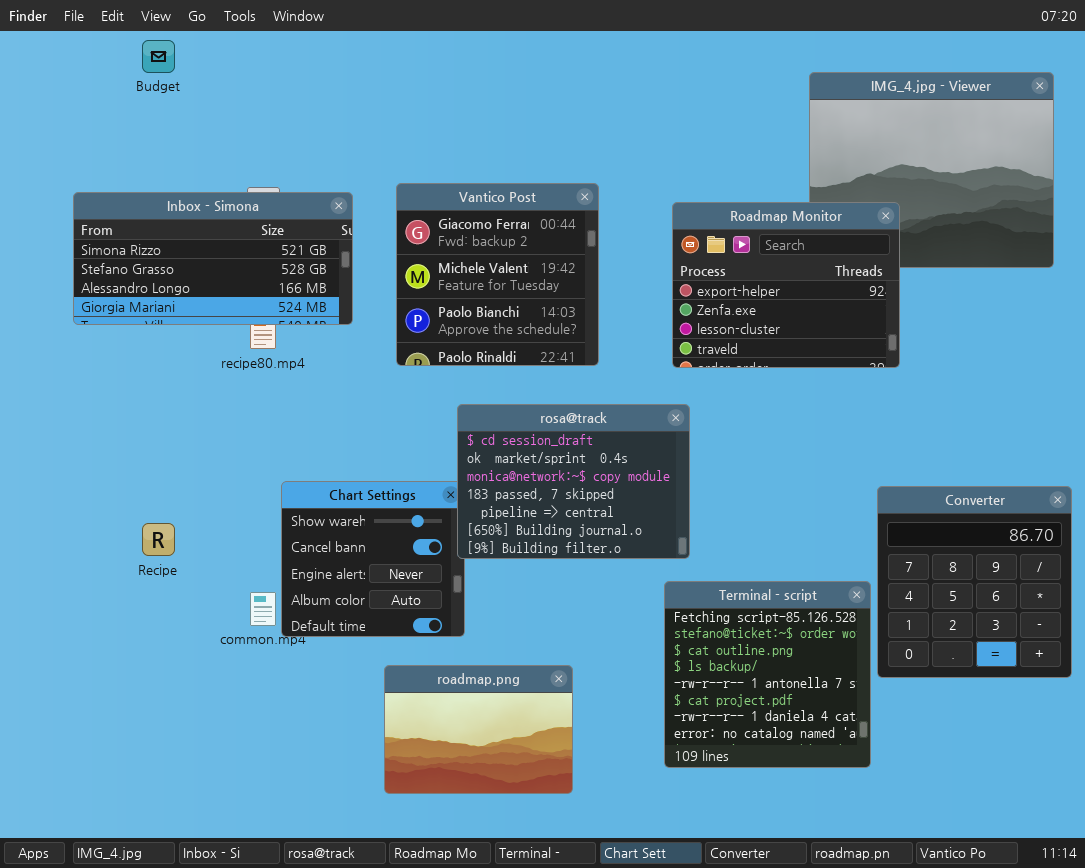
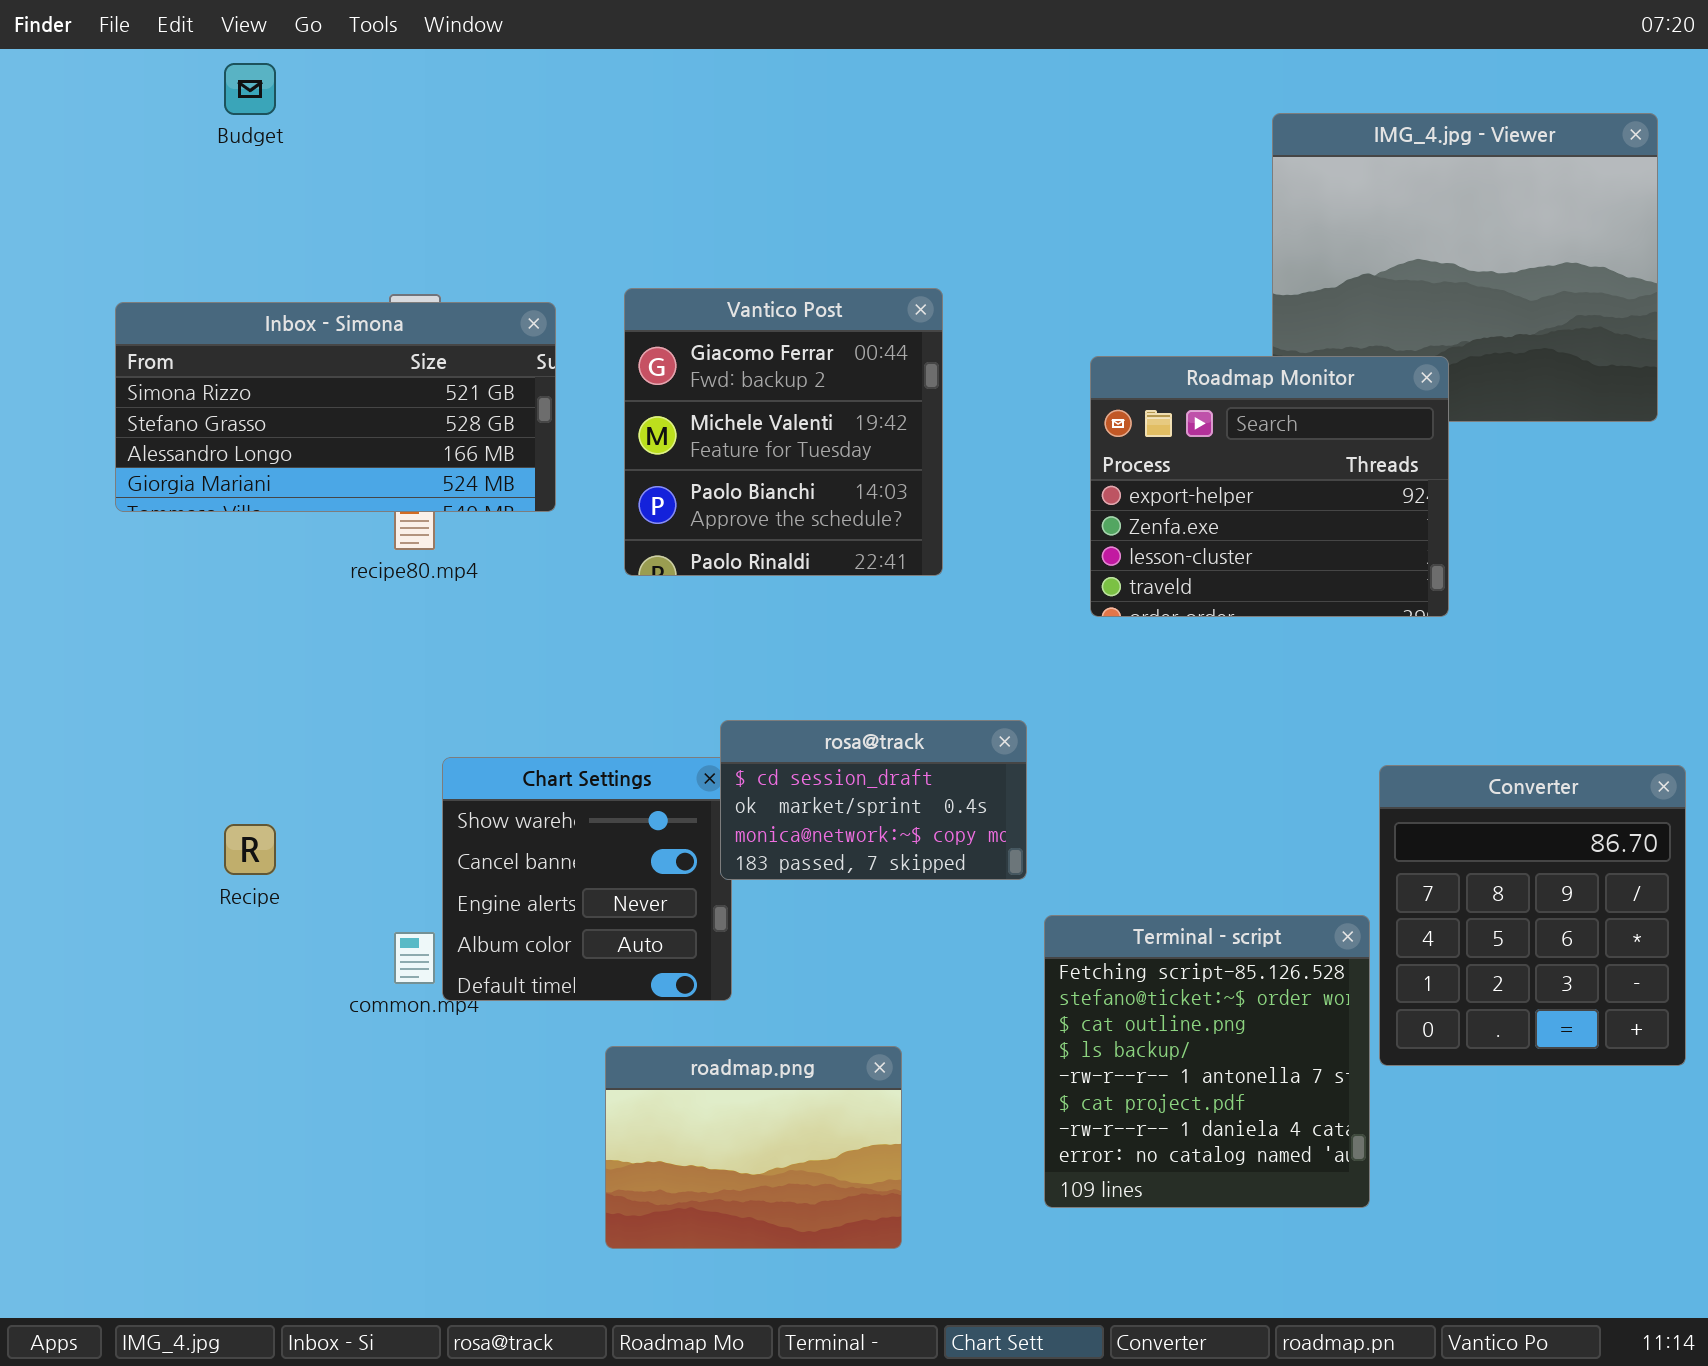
Roadmap Monitor: [672,202,900,368] -> [1090,356,1449,617], moved
rosa@track: [457,404,690,559] -> [720,720,1027,880], resized

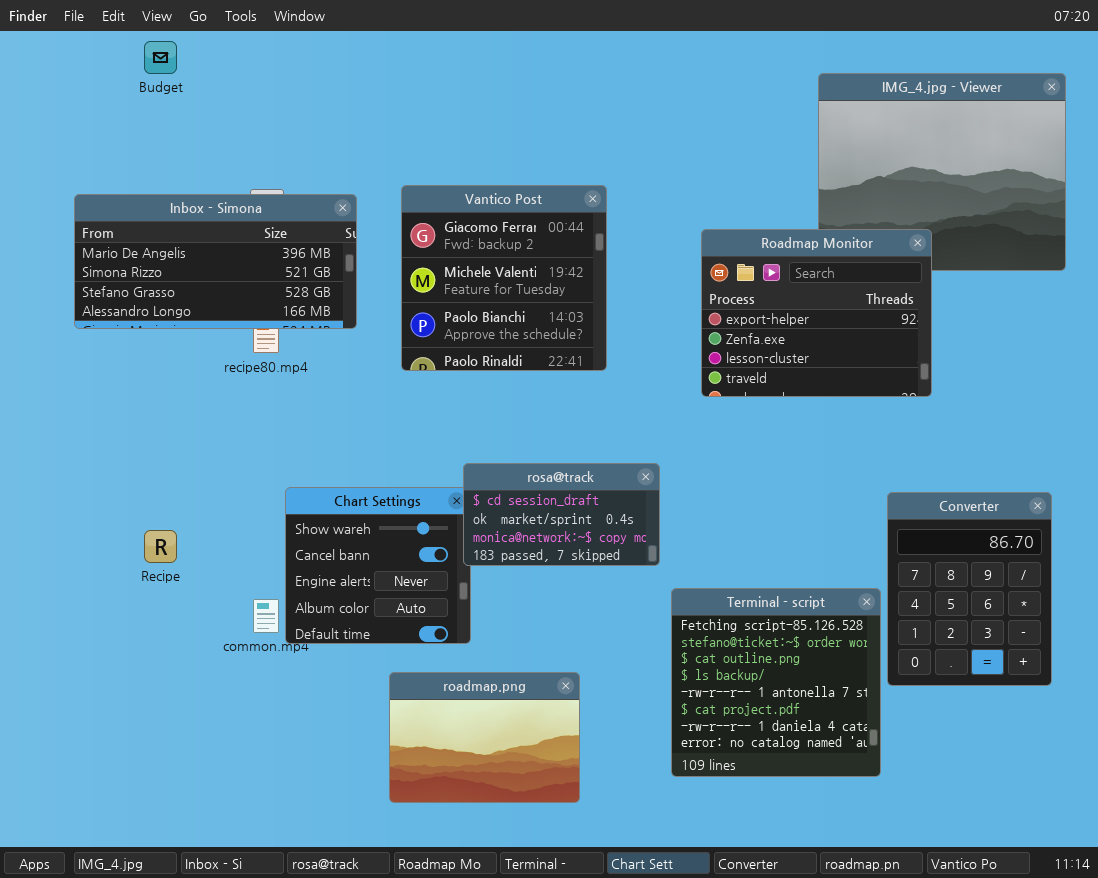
Inbox - Simona: [115,302,556,512] -> [74,194,357,329], scrolled up 1 row
Converter: [1379,765,1686,1066] -> [887,492,1052,686], resized

